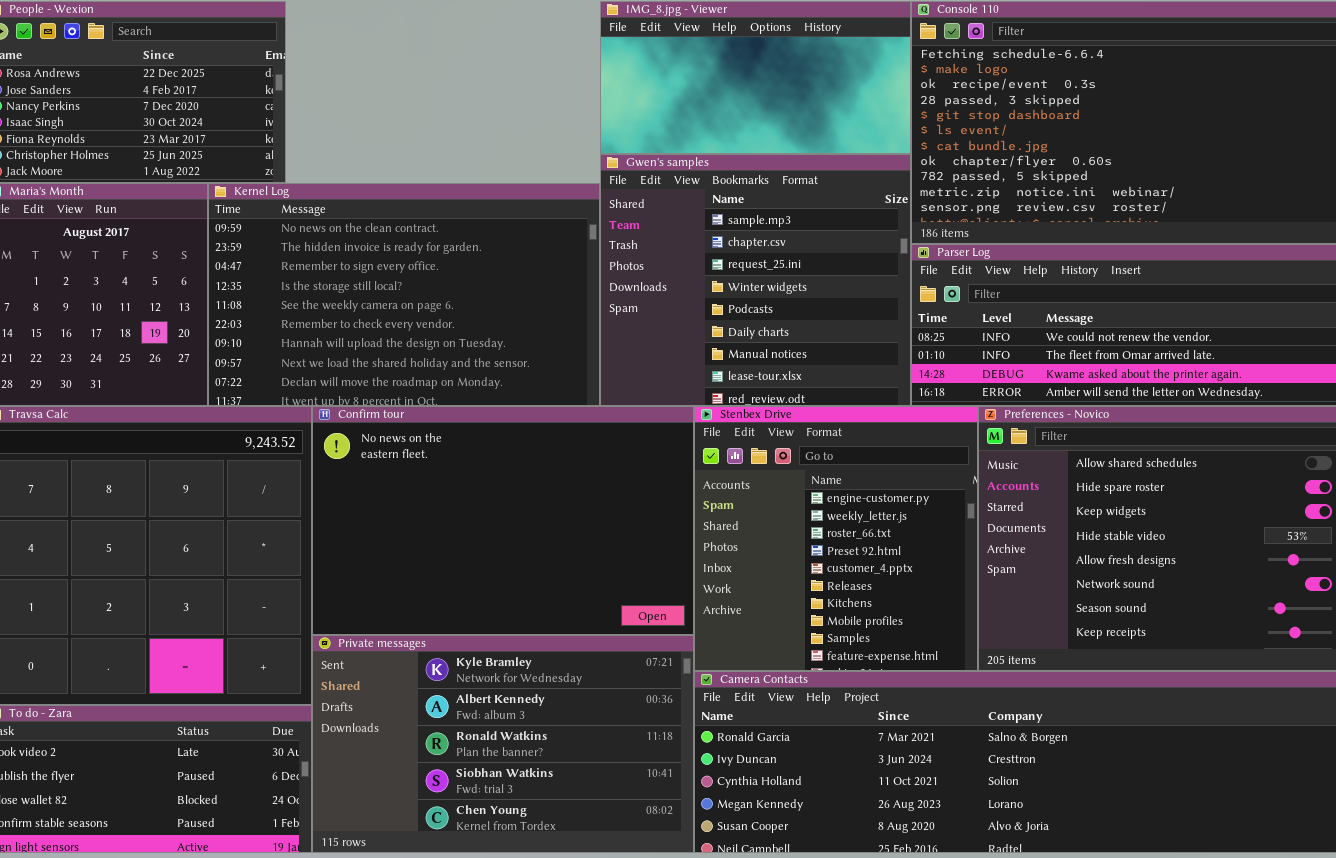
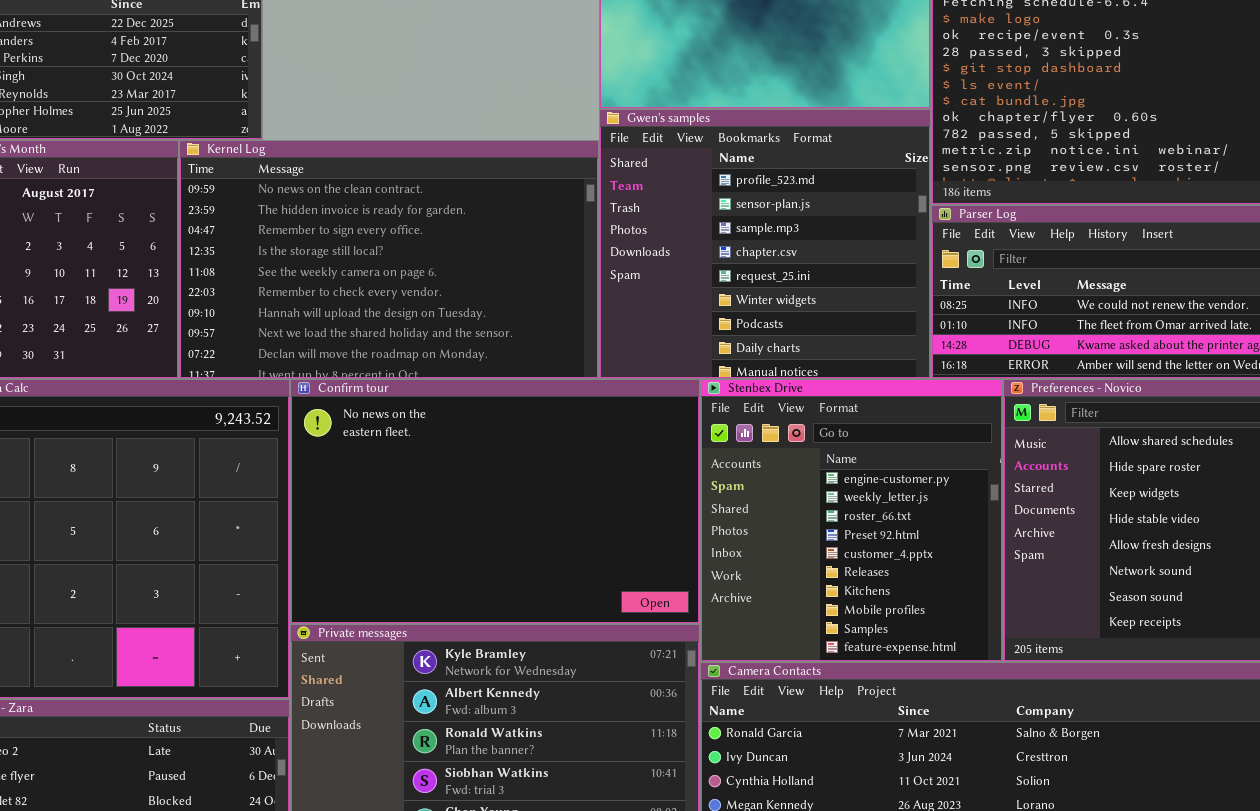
Gwen's samples: [600,154,911,406] -> [599,109,931,379], scrolled up 2 rows

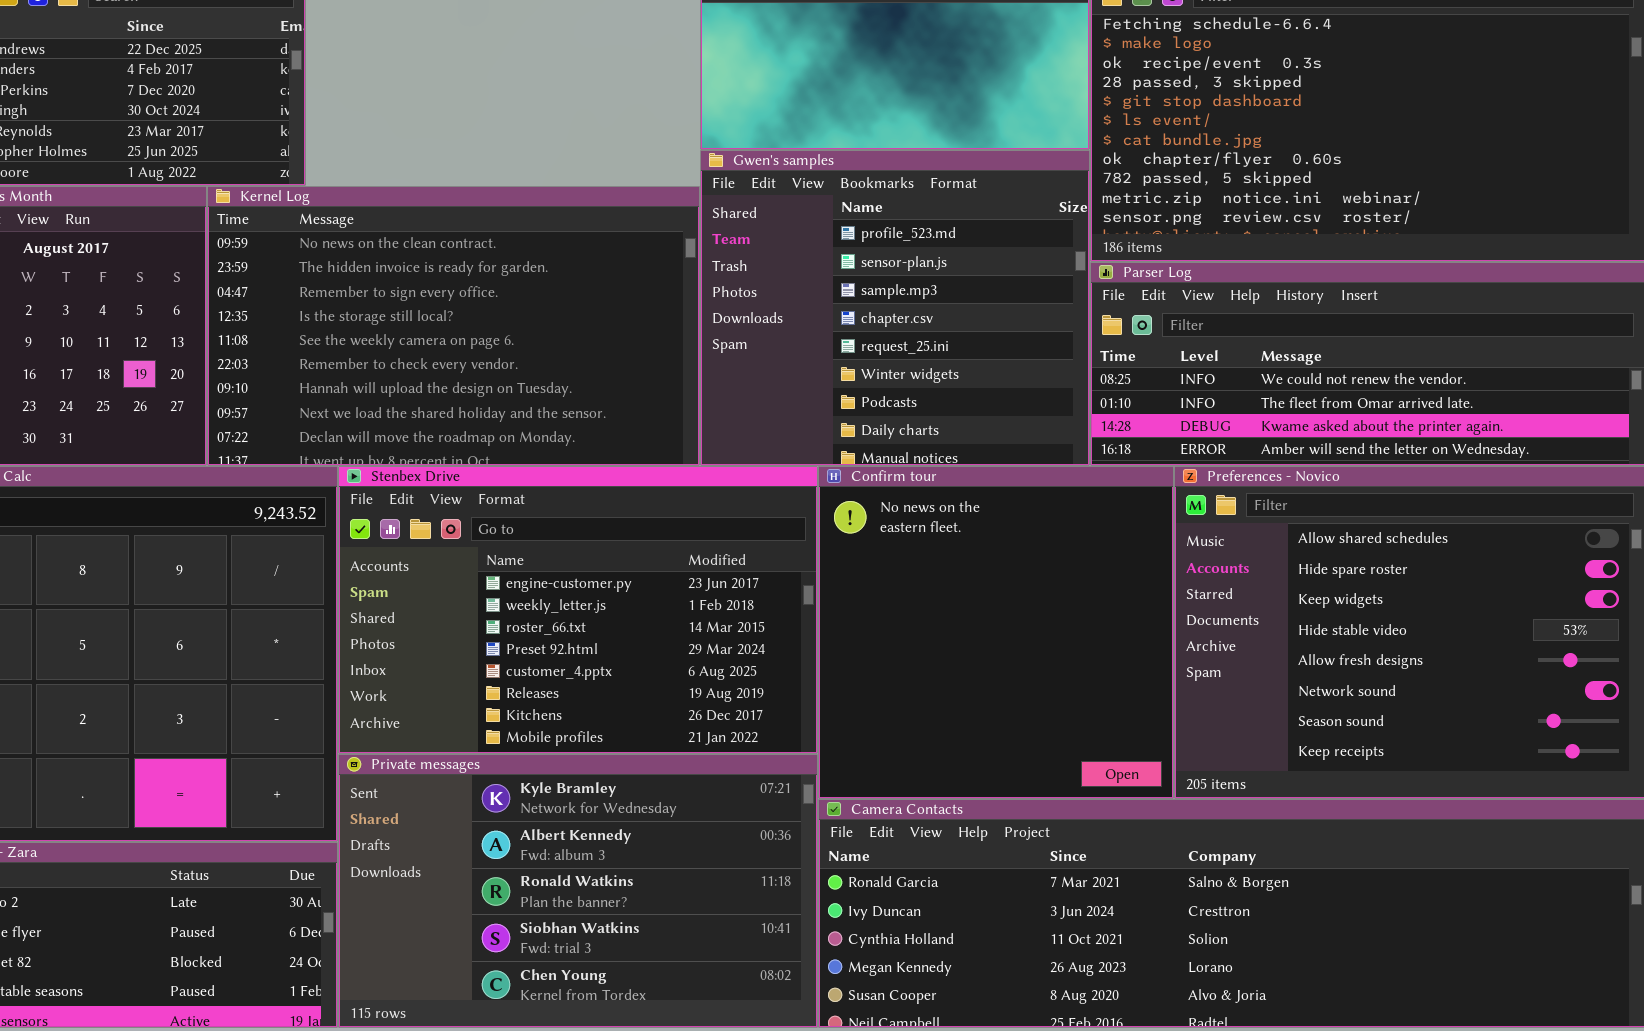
Confirm tour: [290,379,700,624] -> [818,466,1174,799], moved, resized
Stenbex Drive: [700,379,1003,662] -> [338,466,818,754], moved, resized

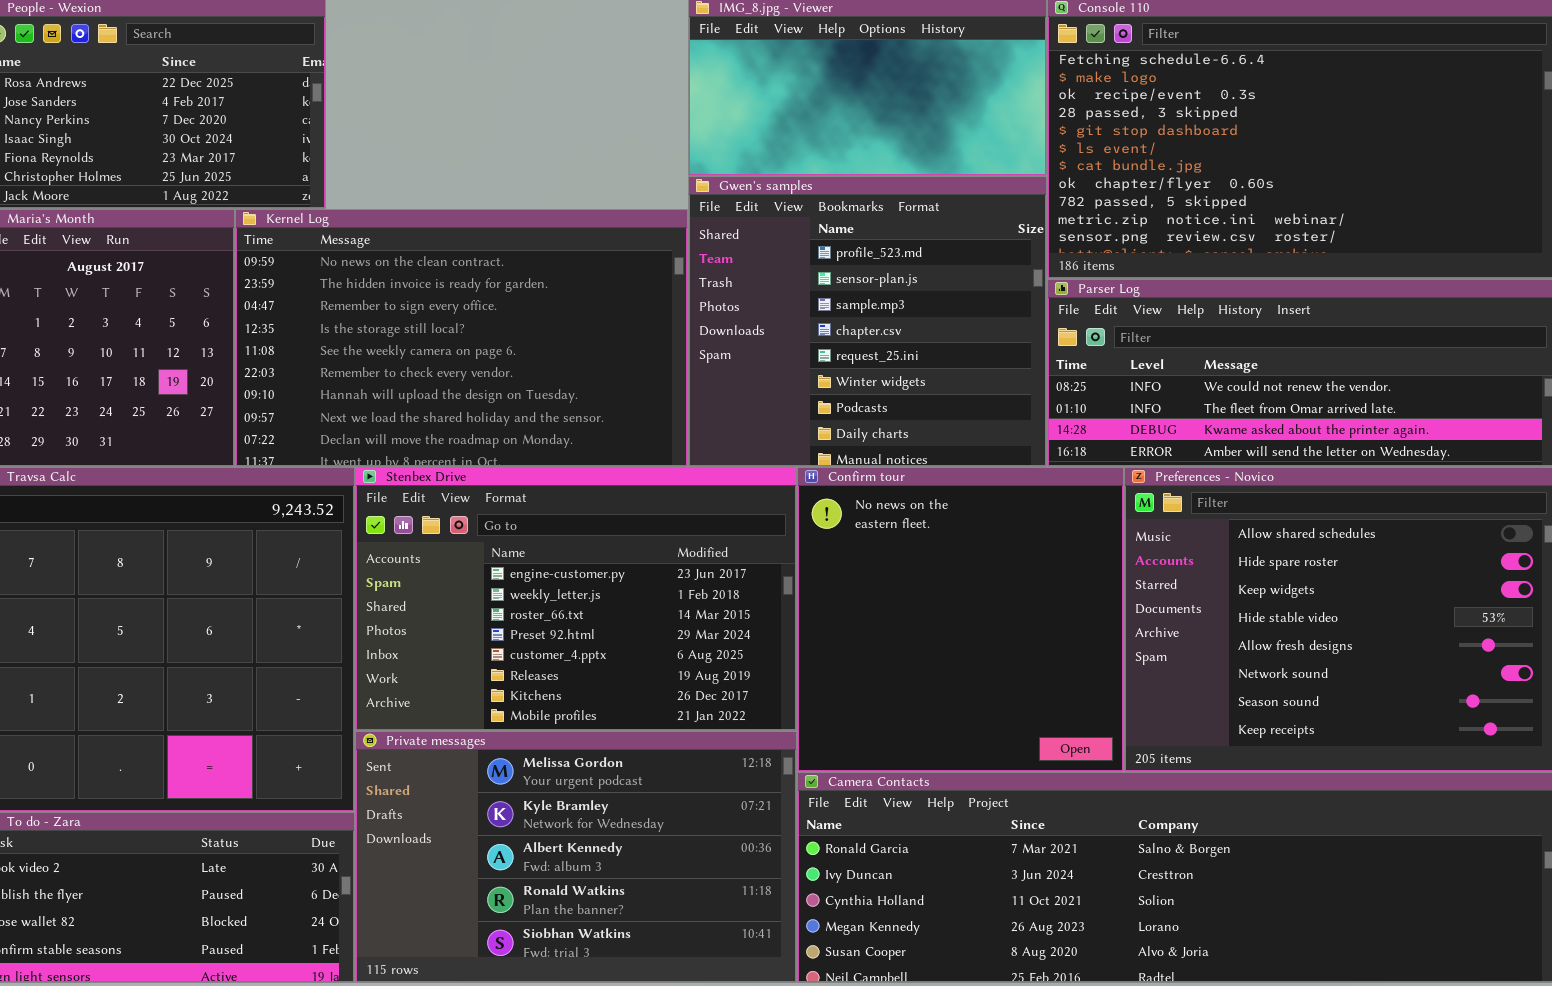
Private messages: [338,754,818,1028] -> [355,731,797,983], scrolled up 1 row

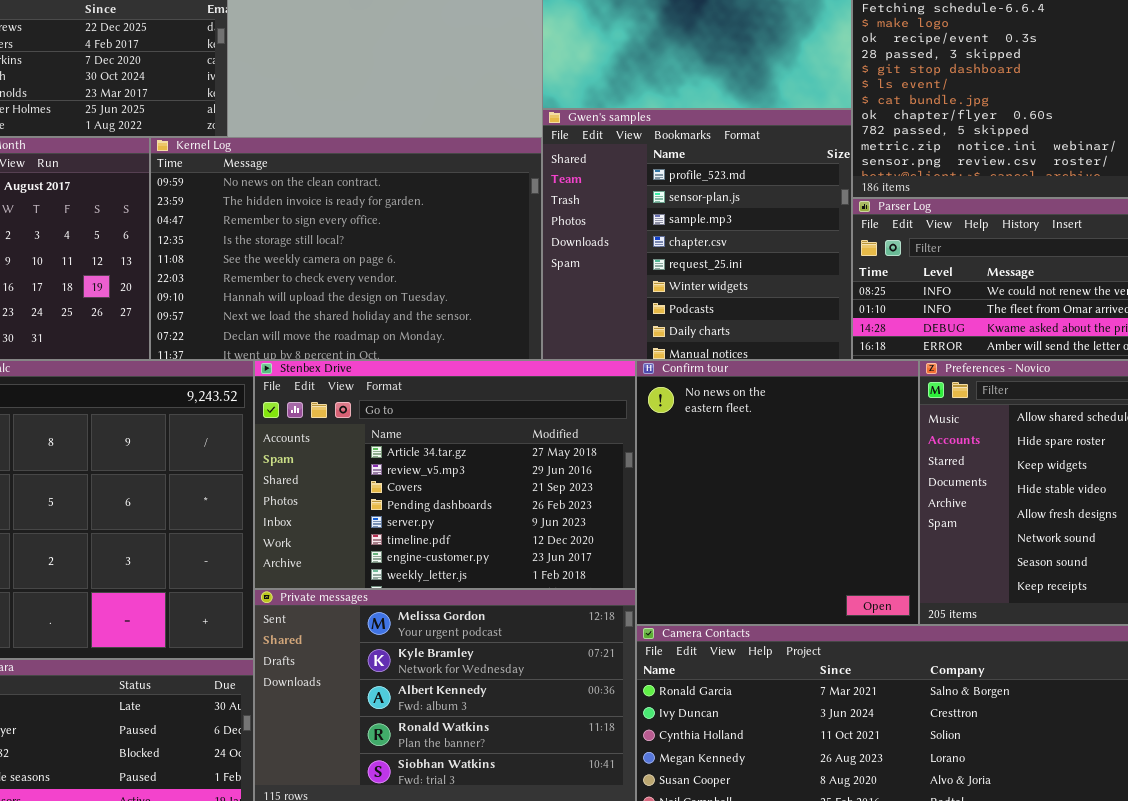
Stenbex Drive: [355,467,797,731] -> [254,360,636,589], scrolled up 6 rows

